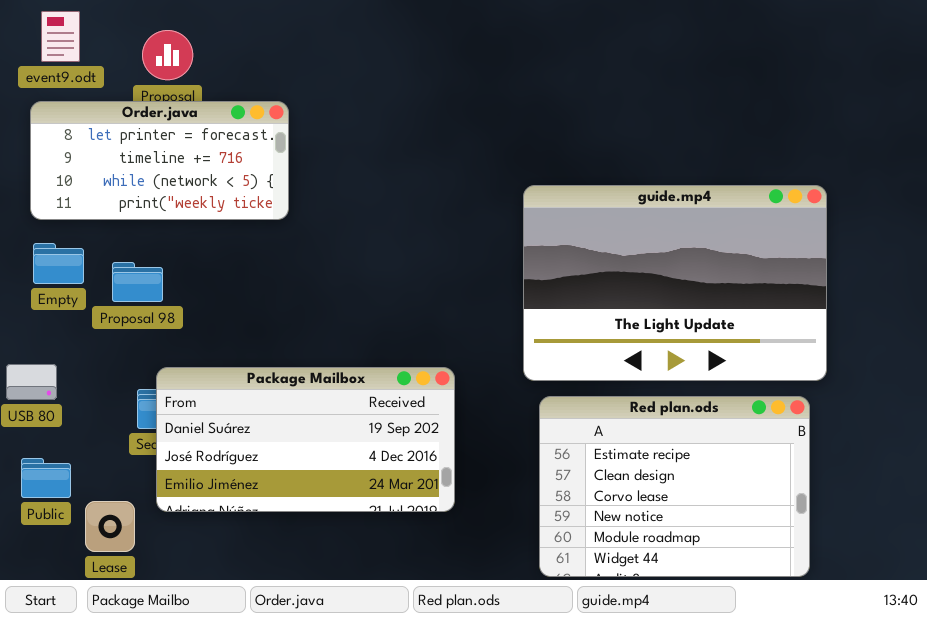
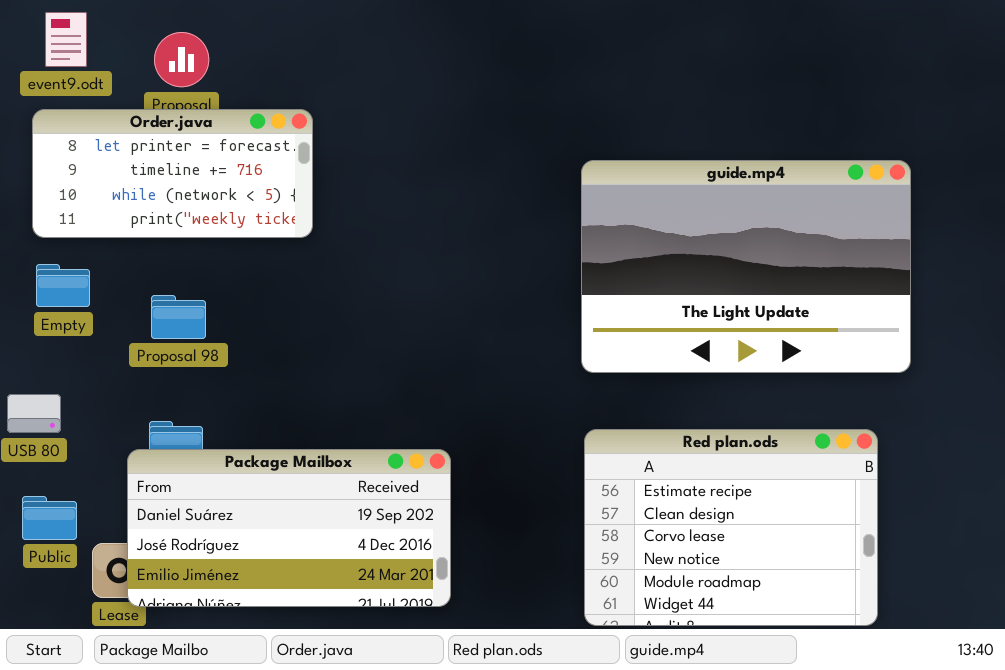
guide.mp4: [523,185,827,381] -> [581,160,911,373], moved
Proposal 98: [112,262,163,302] -> [151,295,206,339], moved
Package Mailbox: [156,367,455,512] -> [127,449,451,607], moved

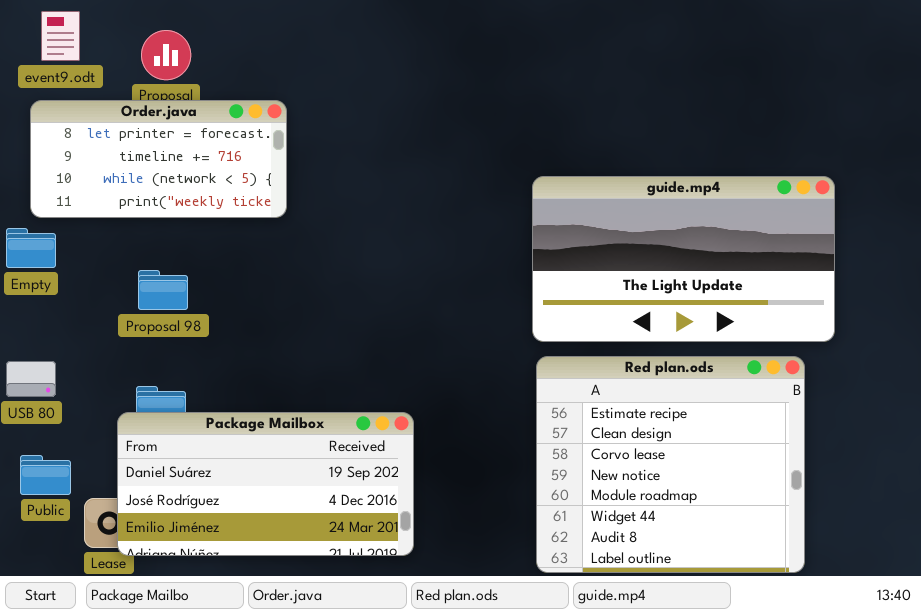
guide.mp4: [581,160,911,373] -> [532,176,835,342], resized
Empty: [36,264,90,307] -> [6,228,56,268], moved
Red plan.ods: [584,429,878,626] -> [536,356,805,573], resized

